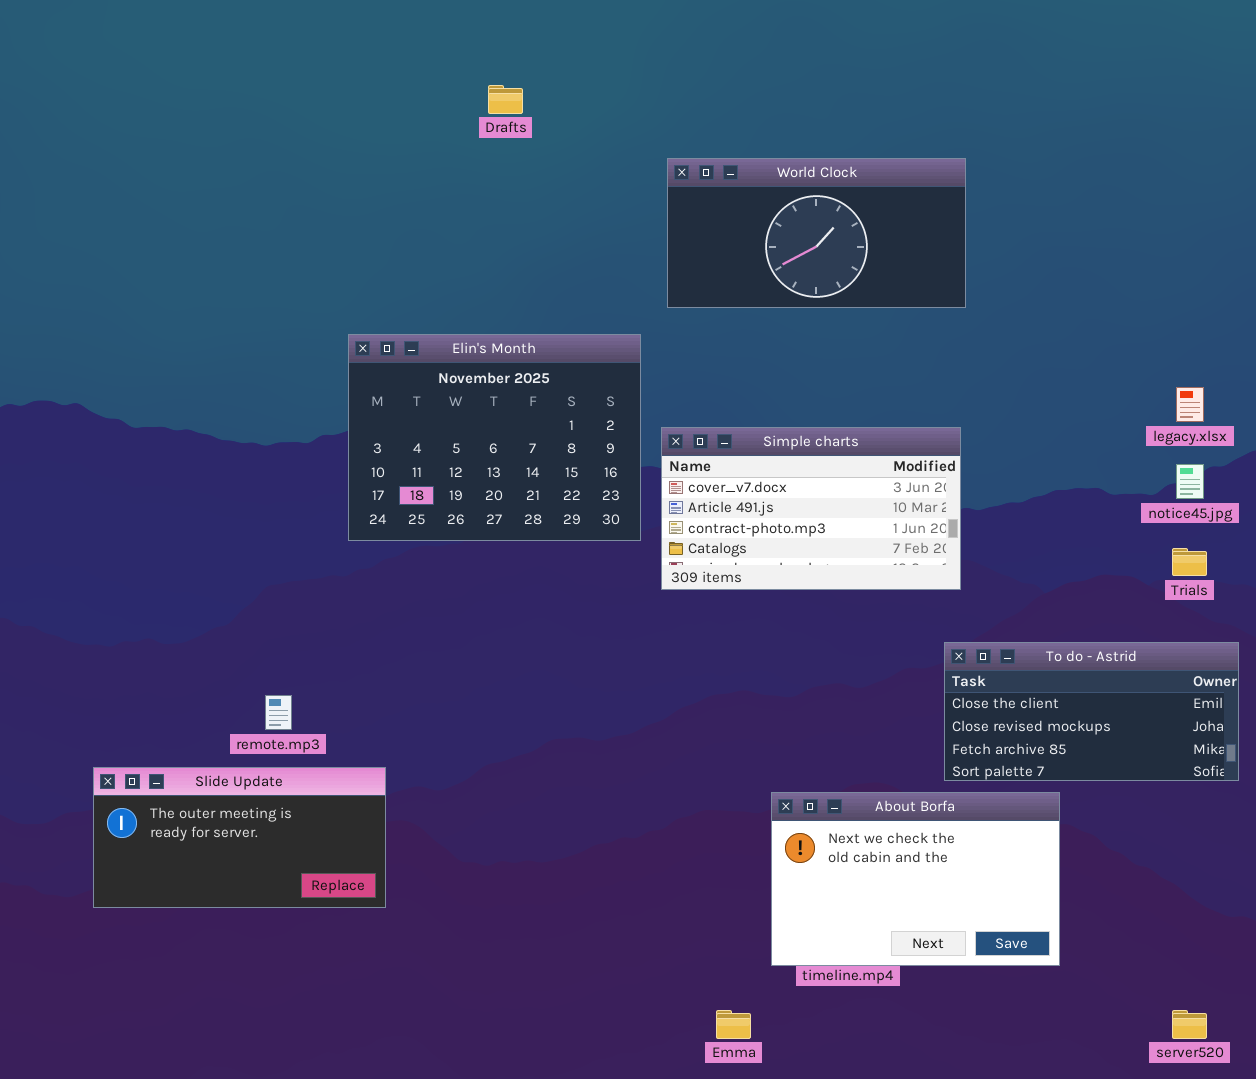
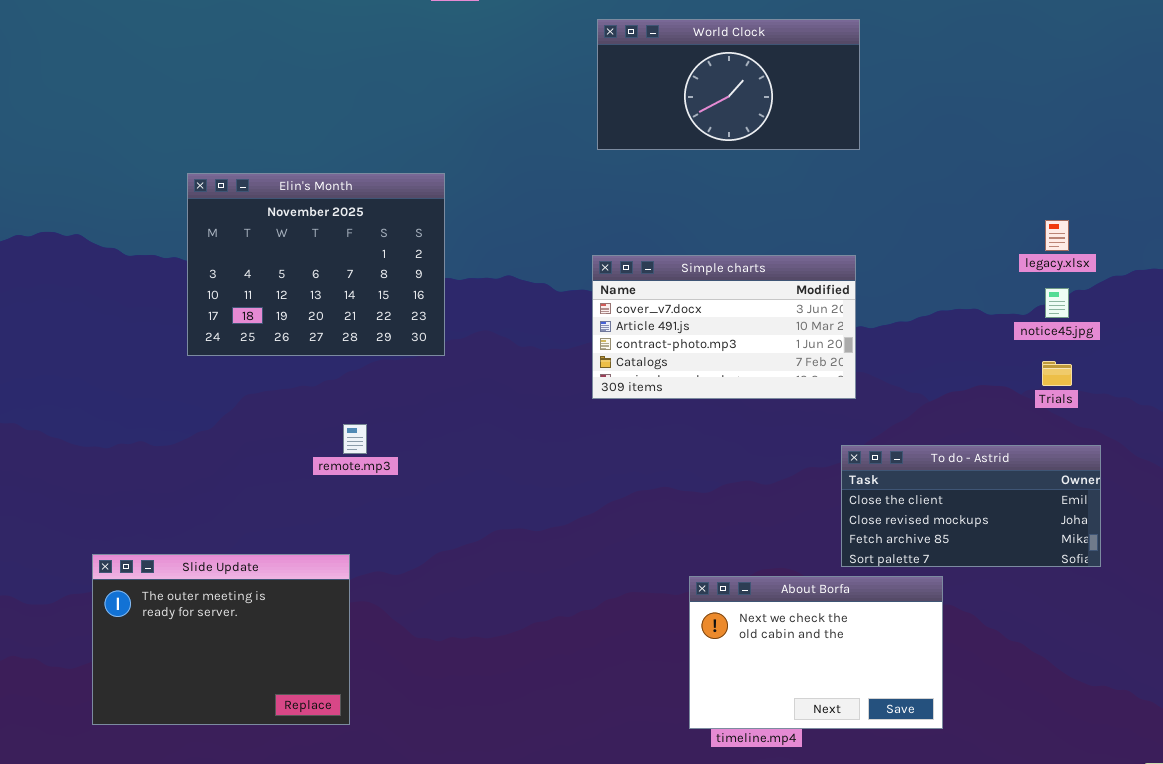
Elin's Month: [348,334,641,541] -> [187,173,445,356], moved
remote.mp3: [265,695,292,730] -> [343,424,367,454], moved
Slide Update: [93,767,386,908] -> [92,554,350,725], resized

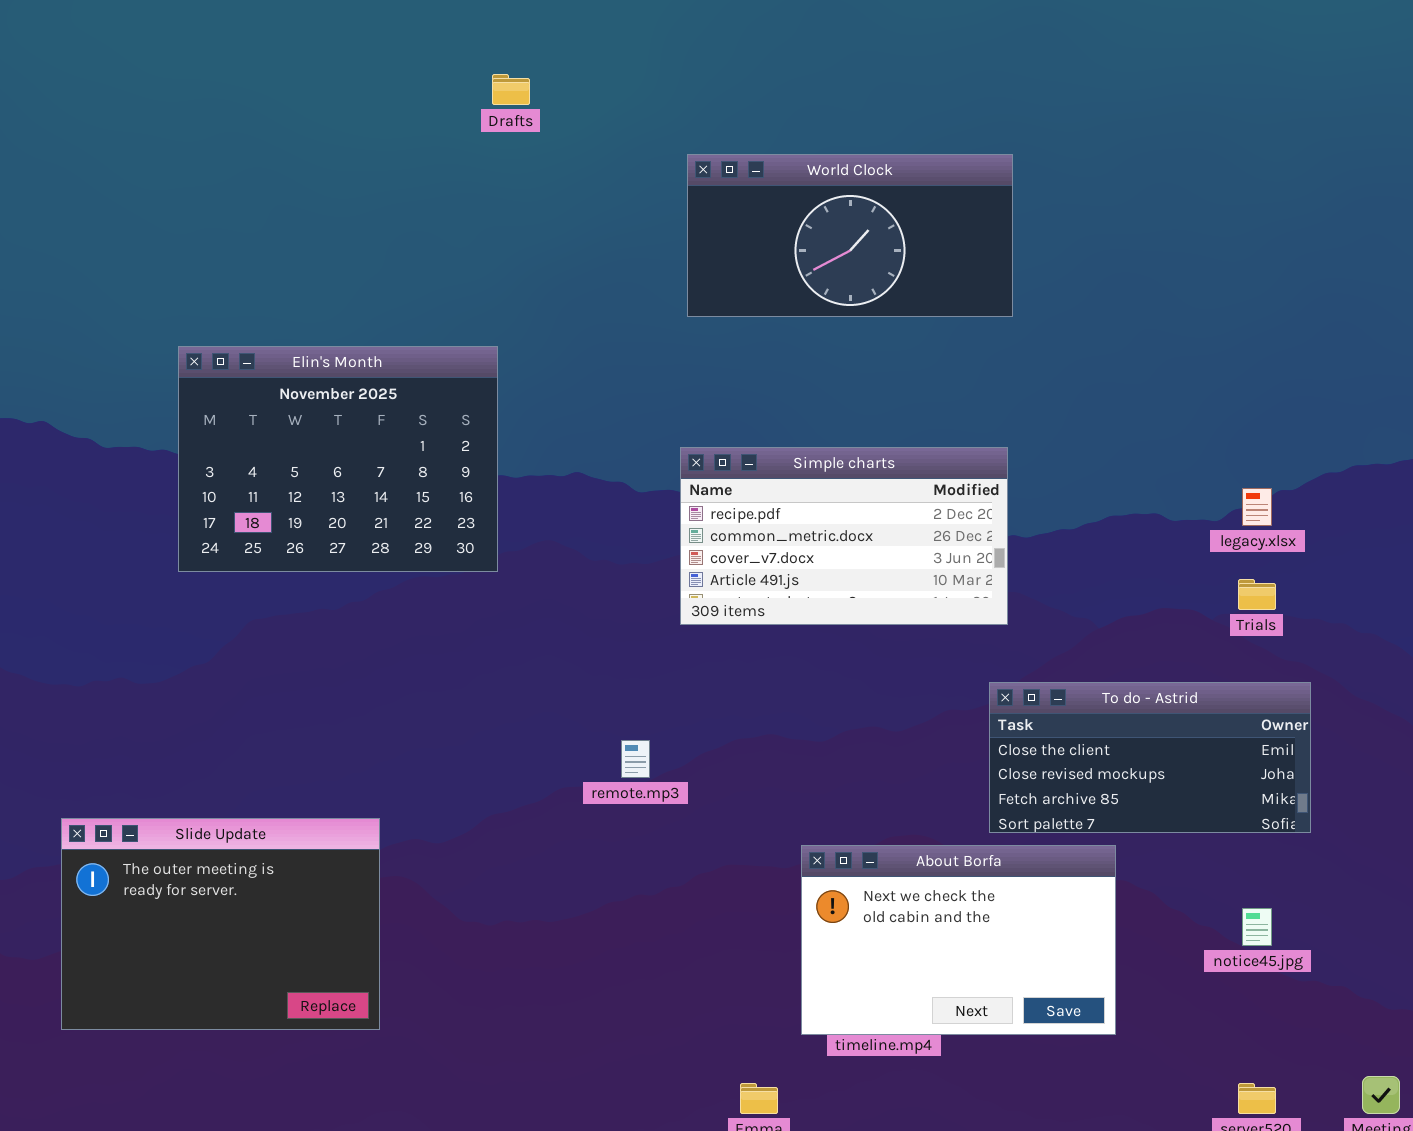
legacy.xlsx: [1045,220,1069,251] -> [1242,488,1272,526], moved
Simple charts: [592,255,856,399] -> [680,447,1008,625], scrolled up 2 rows
notice45.jpg: [1045,288,1069,318] -> [1242,908,1272,946], moved
remote.mp3: [343,424,367,454] -> [621,740,650,778], moved

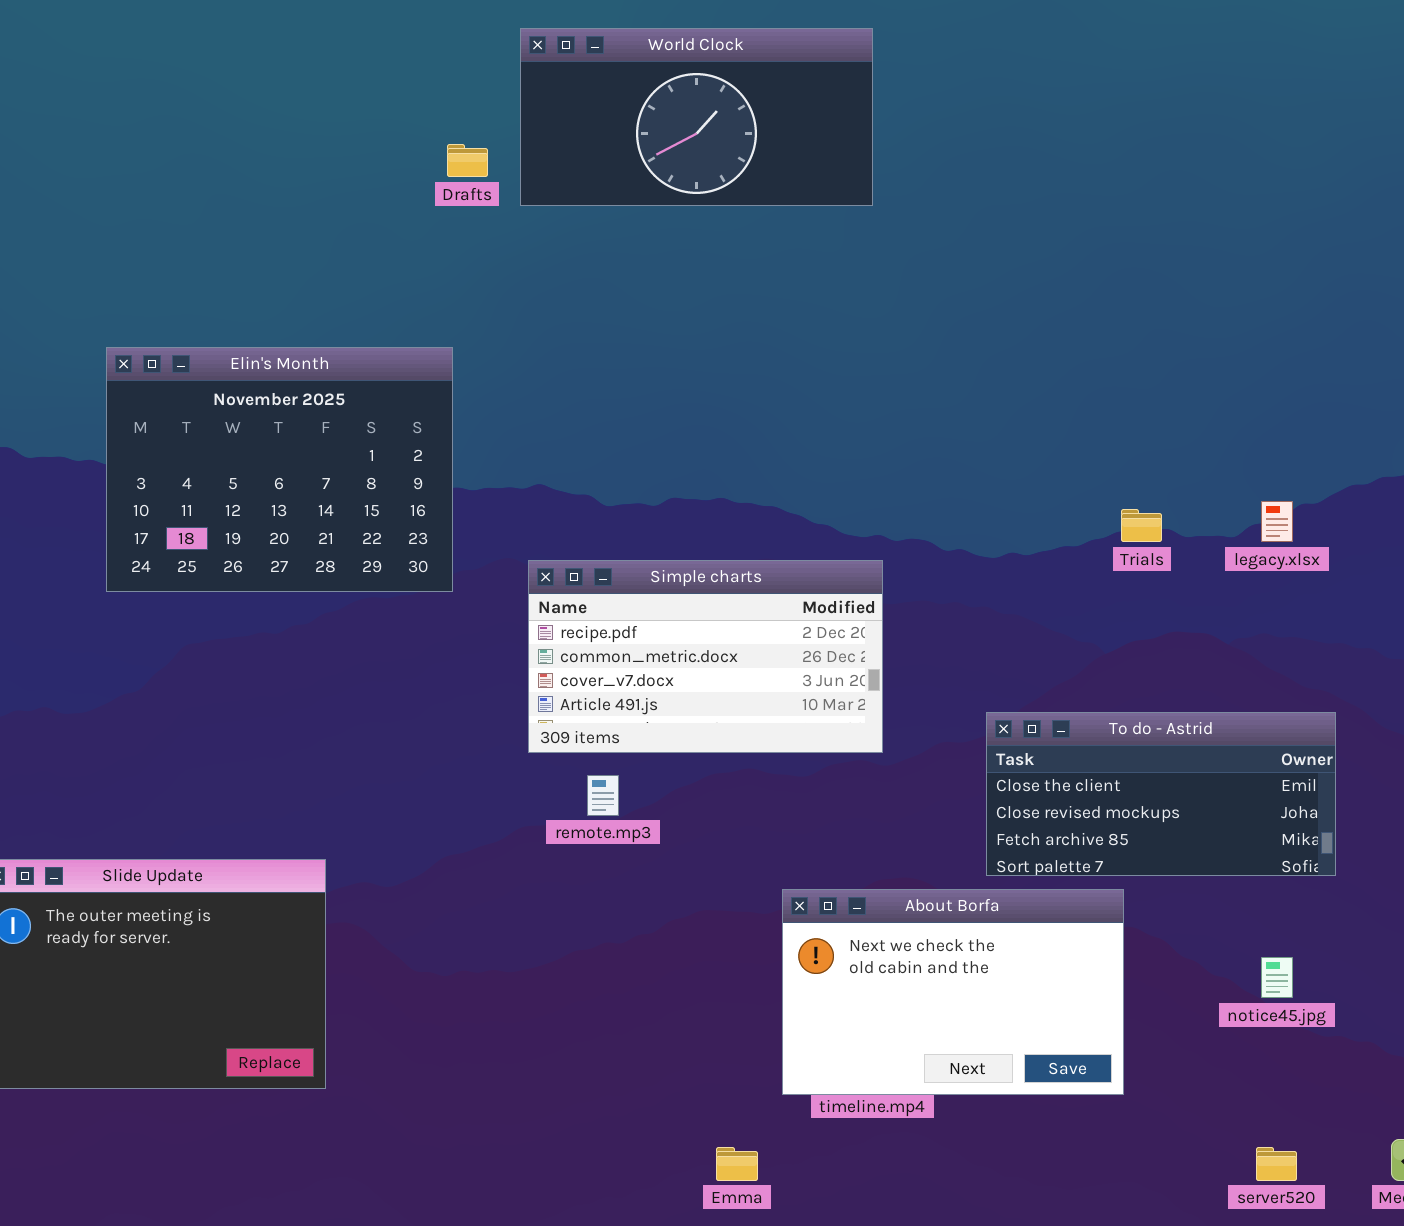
Drafts: [492,74,530,105] -> [447,144,488,177], moved
World Clock: [687,154,1013,317] -> [520,28,873,206], moved
Simple charts: [680,447,1008,625] -> [528,560,883,753], moved
Trials: [1238,579,1276,610] -> [1121,509,1162,542], moved

